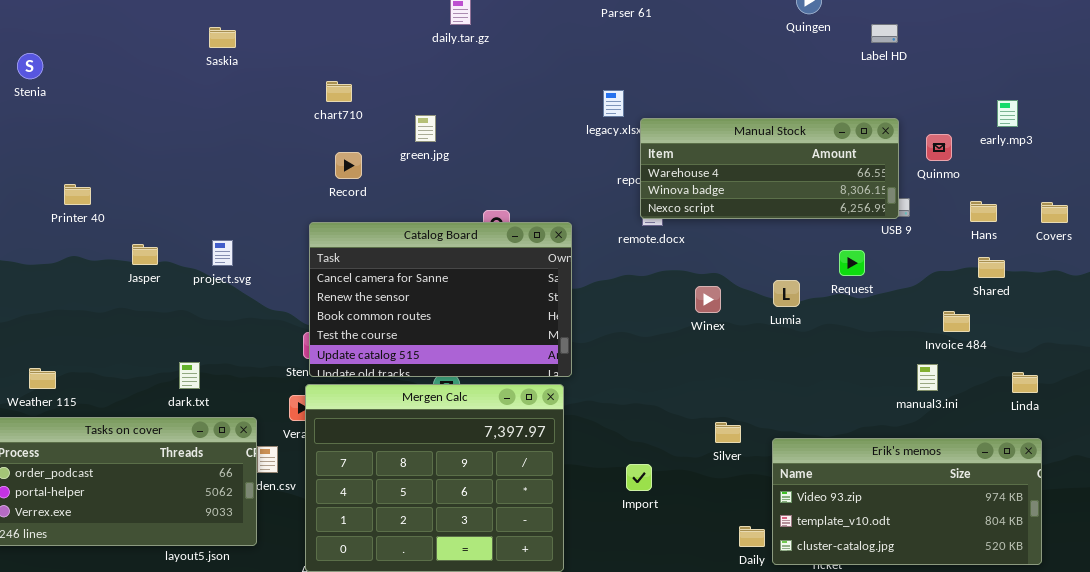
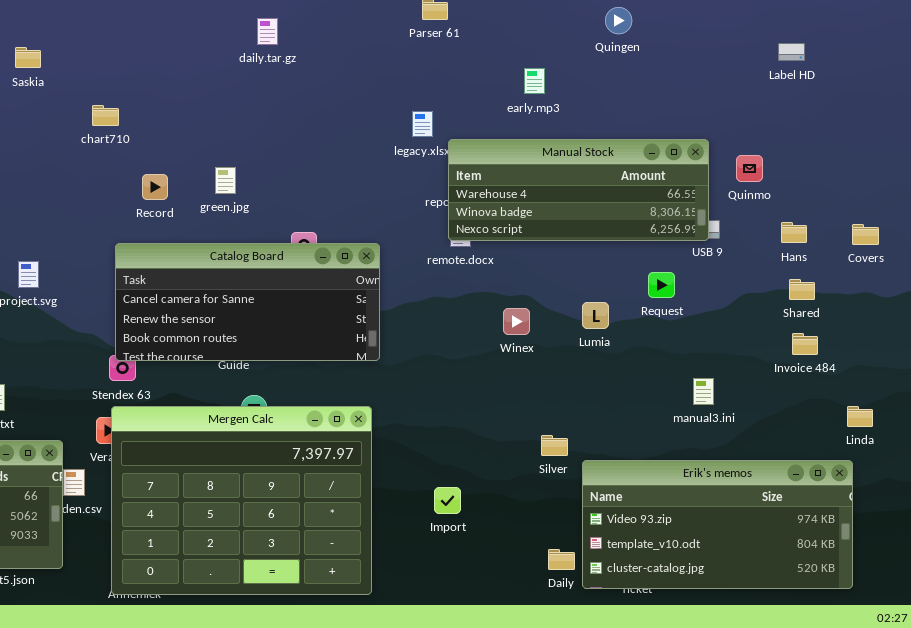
Label HD: [871,24,898,43] -> [778,43,805,61], moved
chart710: [326,81,352,102] -> [92,105,119,126], moved
early.mp3: [997,100,1018,127] -> [524,68,545,94], moved
green.jpg: [415,115,436,142] -> [215,167,236,194], moved
Catalog Board: [309,222,572,377] -> [115,243,380,361], resized
Invoice 484: [943,311,970,332] -> [792,333,818,355], moved
manual3.ini: [917,364,938,391] -> [693,378,714,405], moved
Linda: [1012,372,1038,393] -> [847,406,873,427], moved
Silver: [715,422,741,443] -> [541,435,568,456], moved

